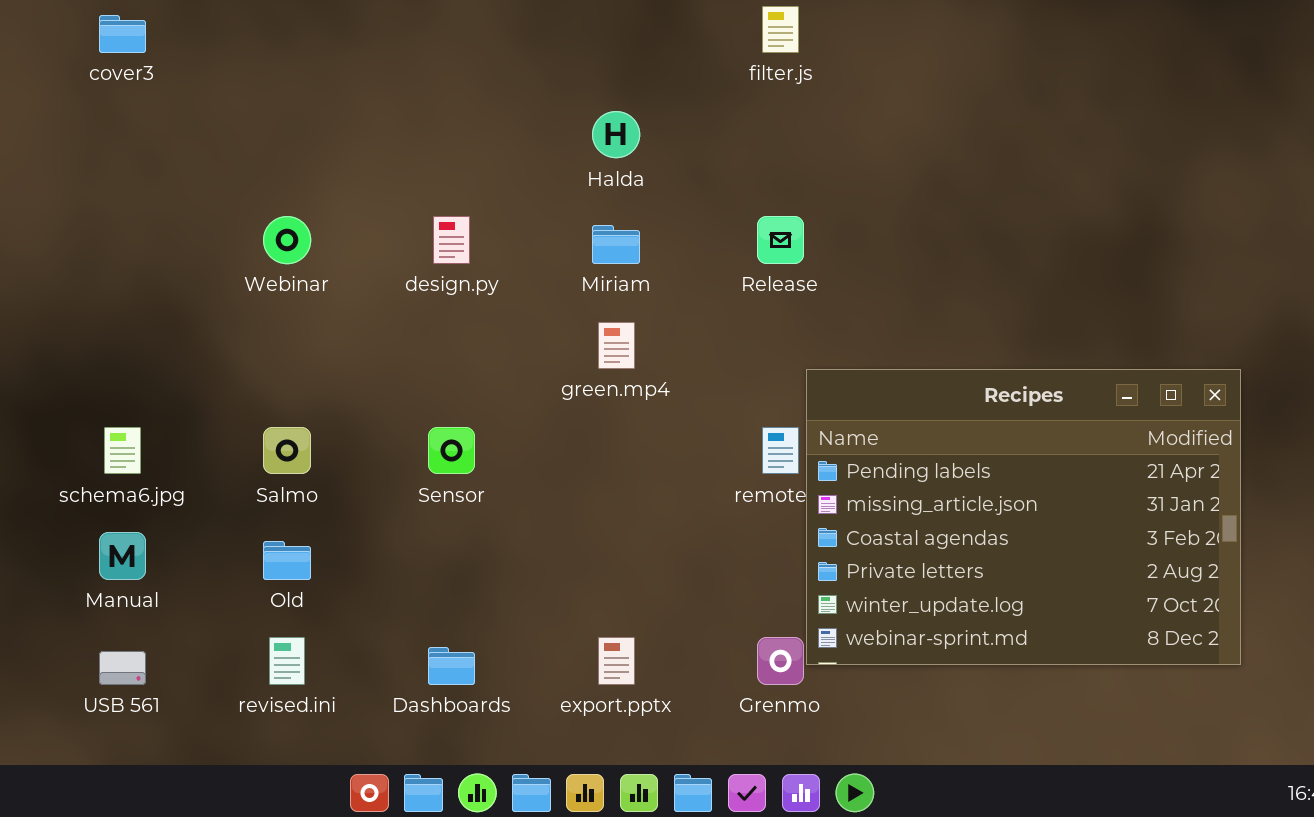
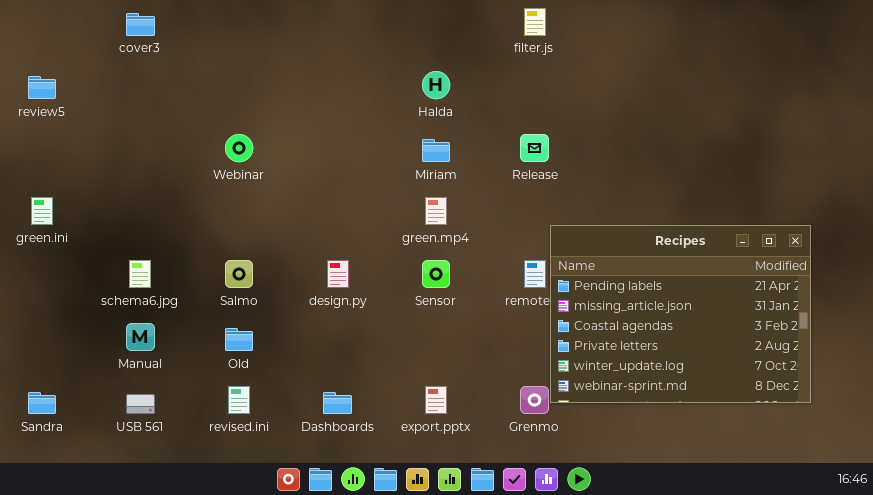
design.py: [433,216,470,264] -> [327,260,349,288], moved
Sensor: [428,427,475,474] -> [422,260,450,288], moved

